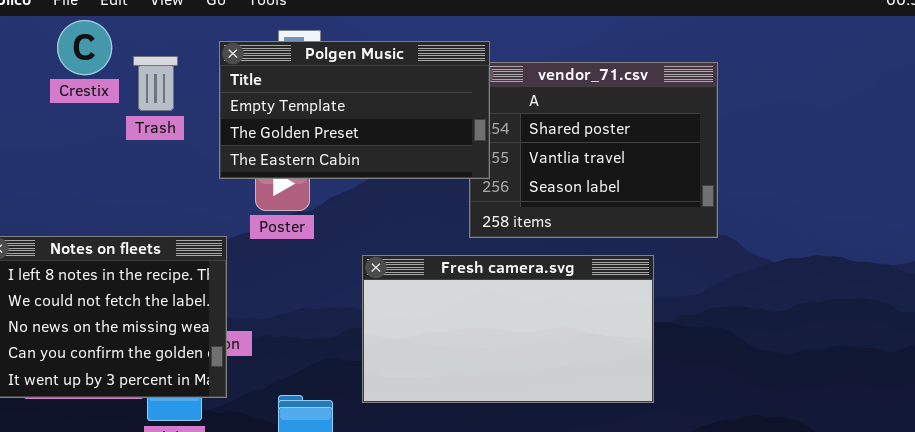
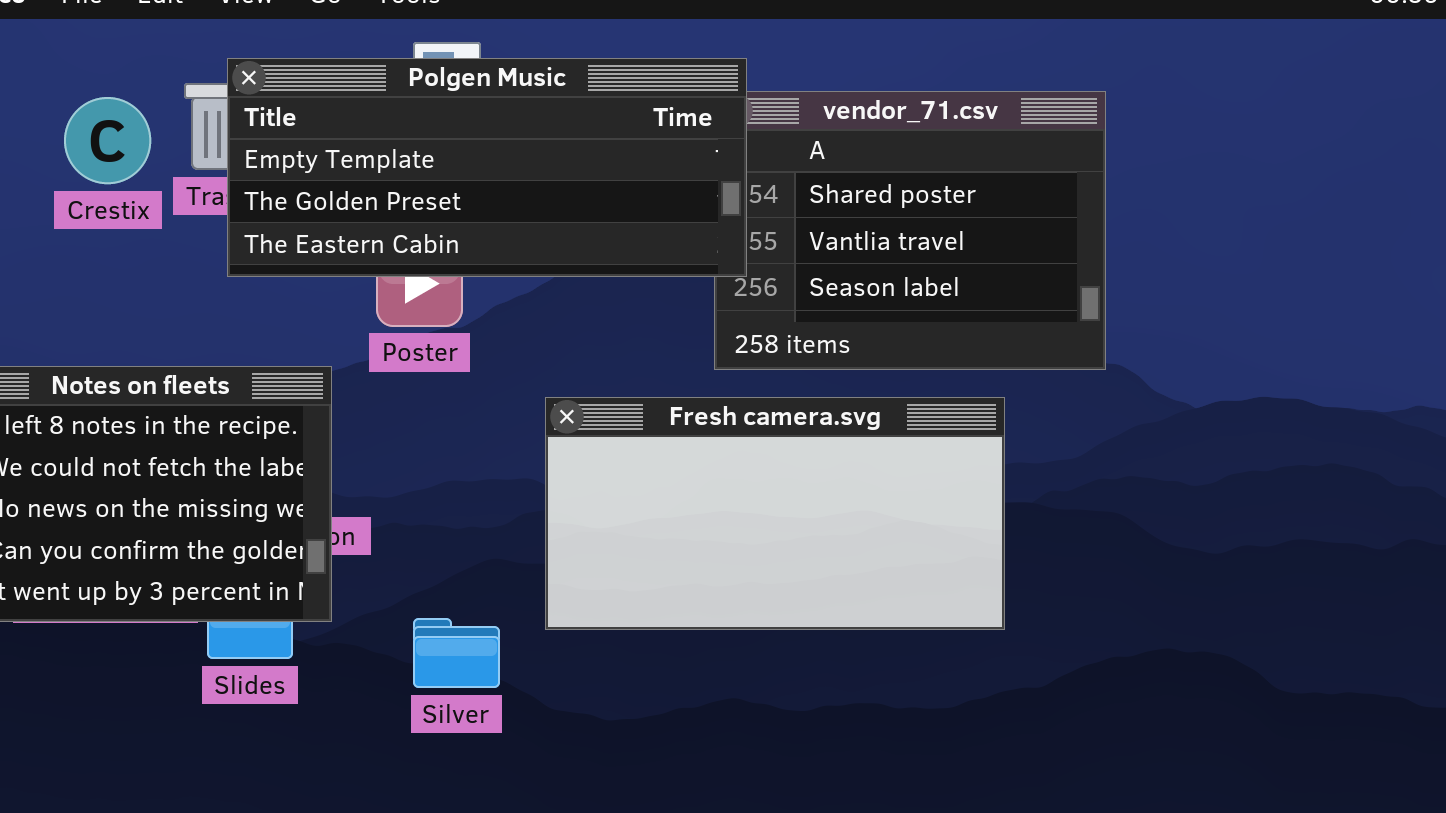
Crestix: [57,20,112,75] -> [64,97,151,184], moved
Polgen Music: [219,41,490,179] -> [227,58,747,277], resized

